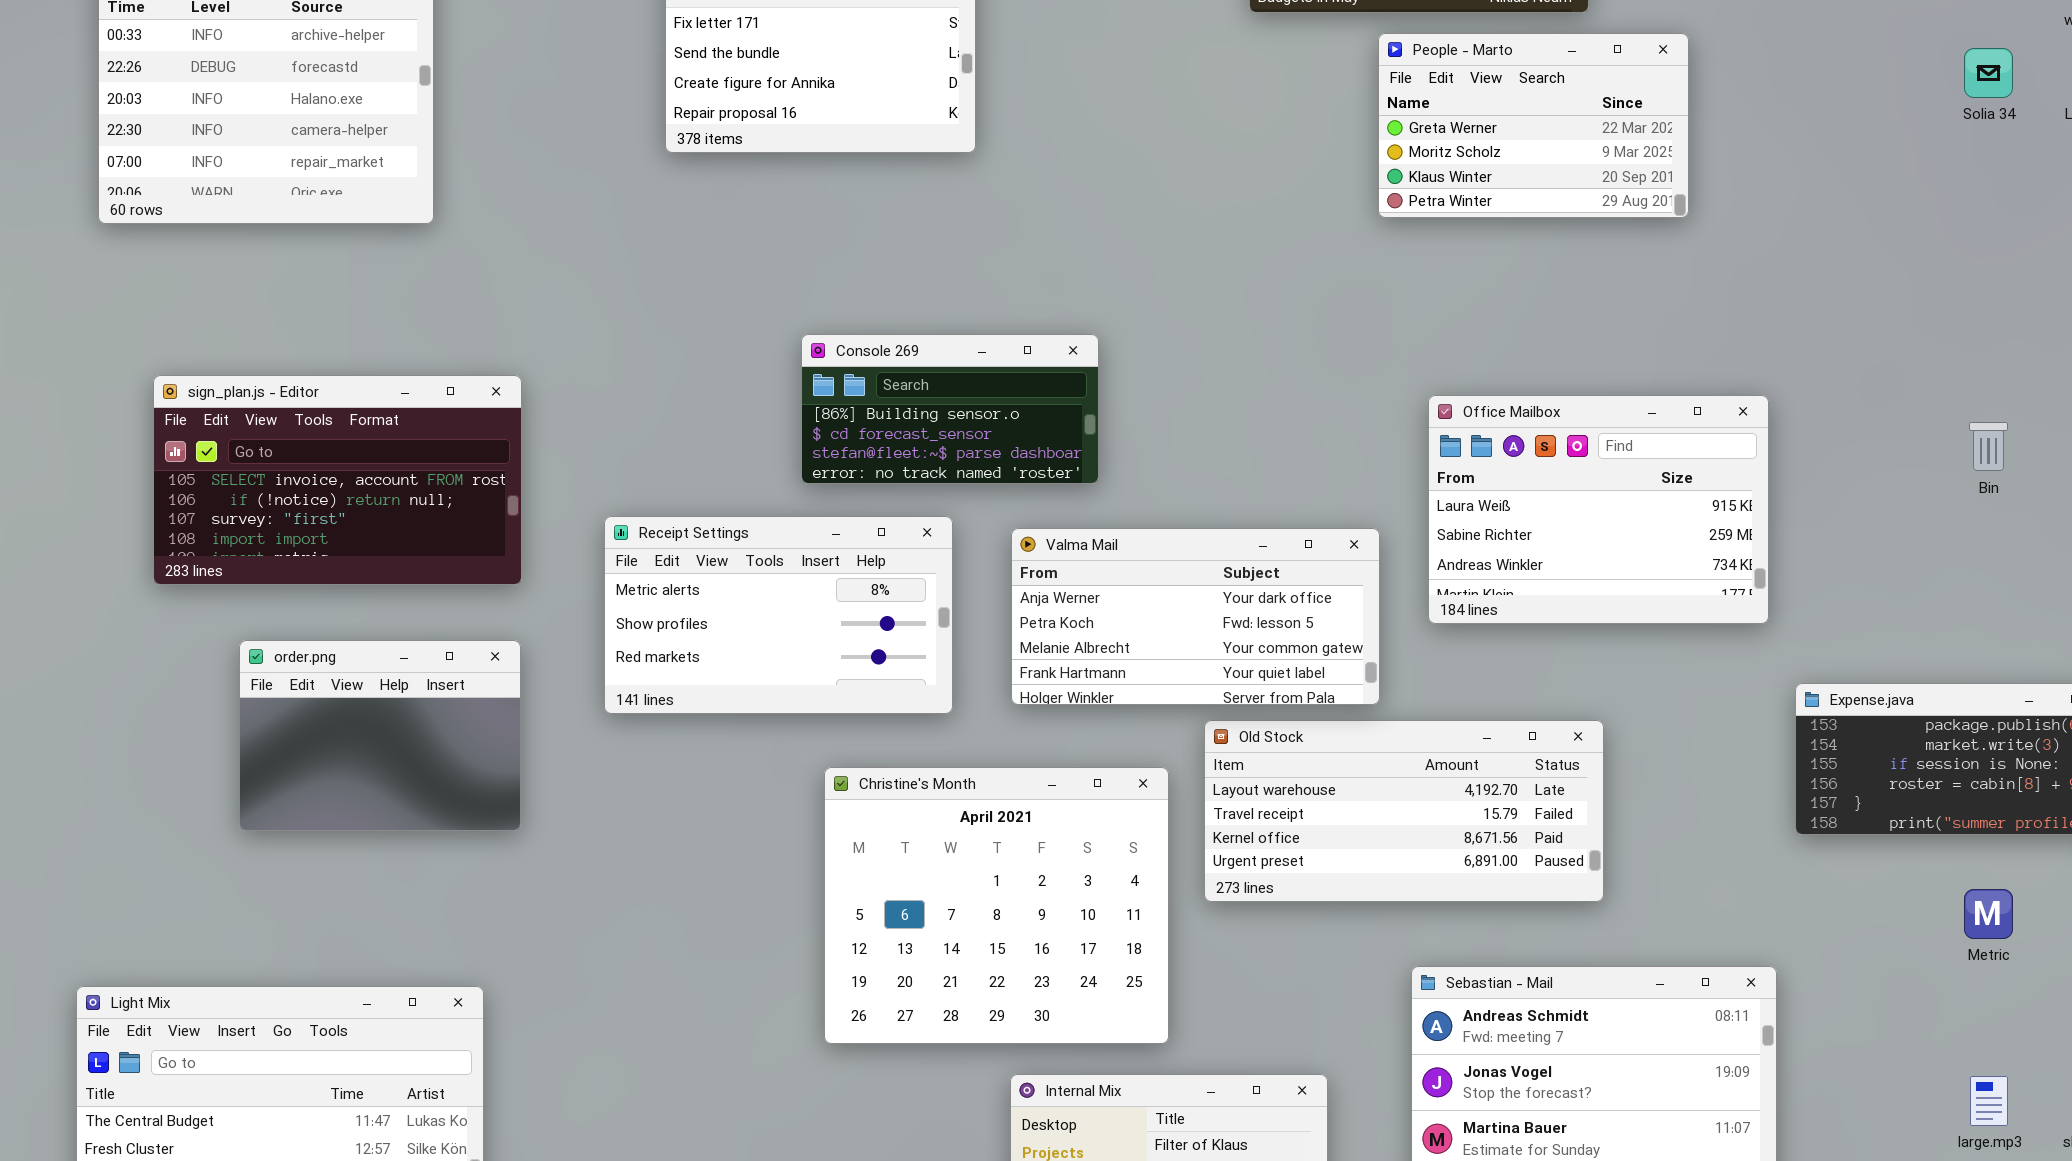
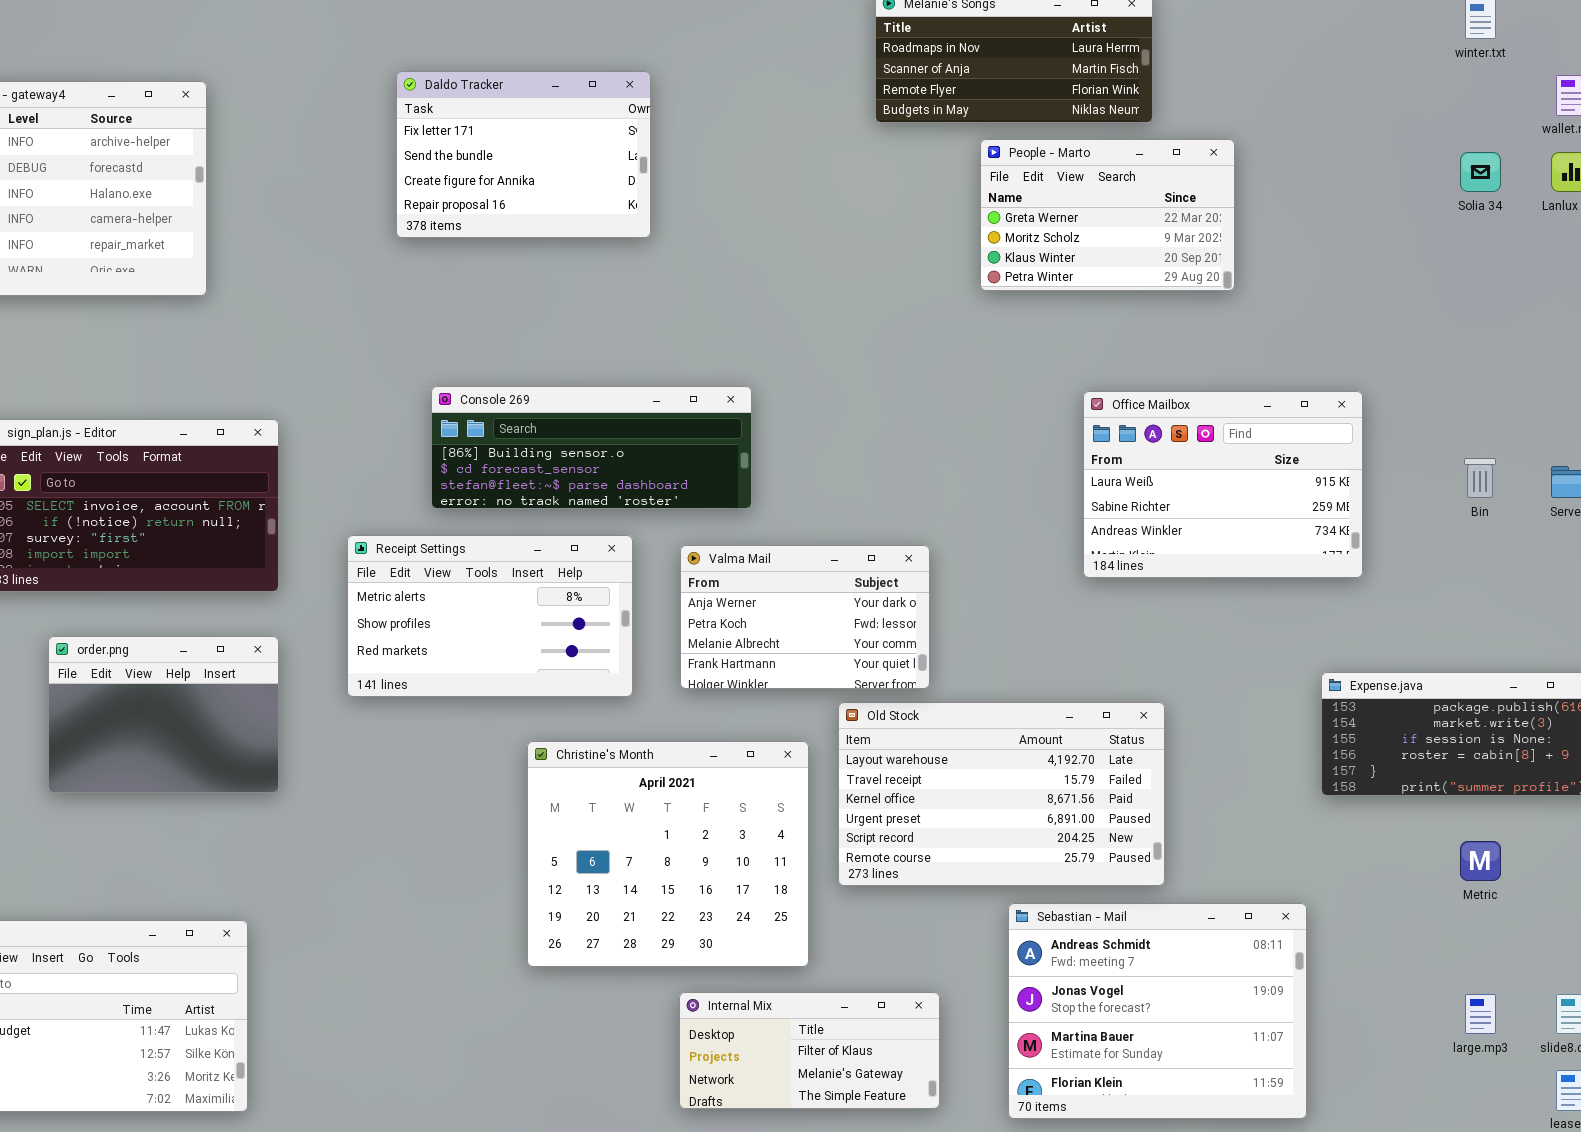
Console 269: [801,334,1099,484] -> [431,386,752,509], resized
Office Mailbox: [1428,395,1769,624] -> [1083,391,1363,578], moved
Valma Mail: [1011,528,1380,705] -> [680,545,930,689], resized
Old Stock: [1204,720,1604,902] -> [838,702,1165,886], resized

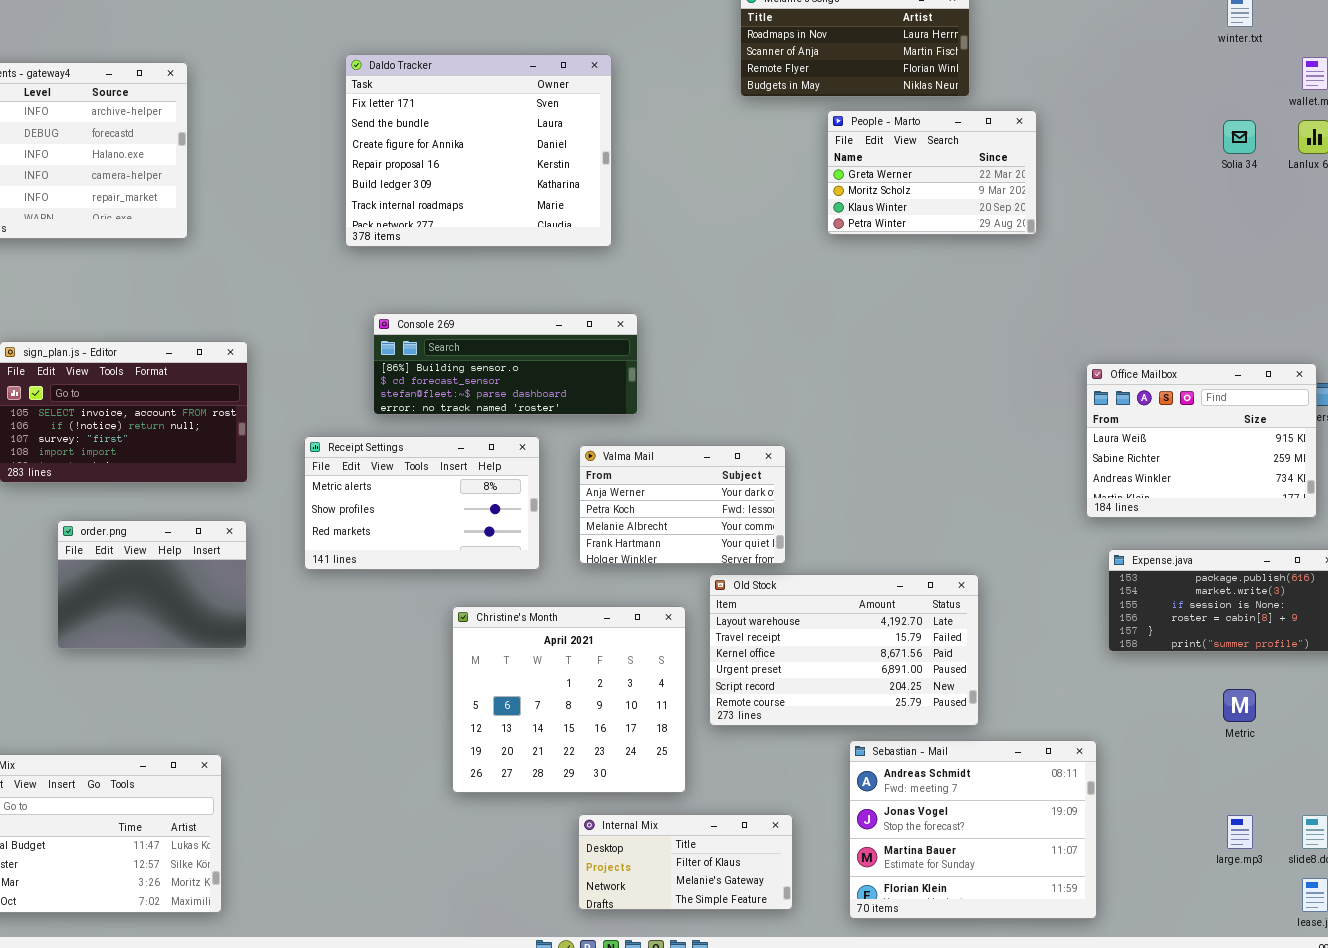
Daldo Tracker: [396,71,651,238] -> [345,54,612,247], resized
Office Mailbox: [1083,391,1363,578] -> [1086,363,1317,518], moved

